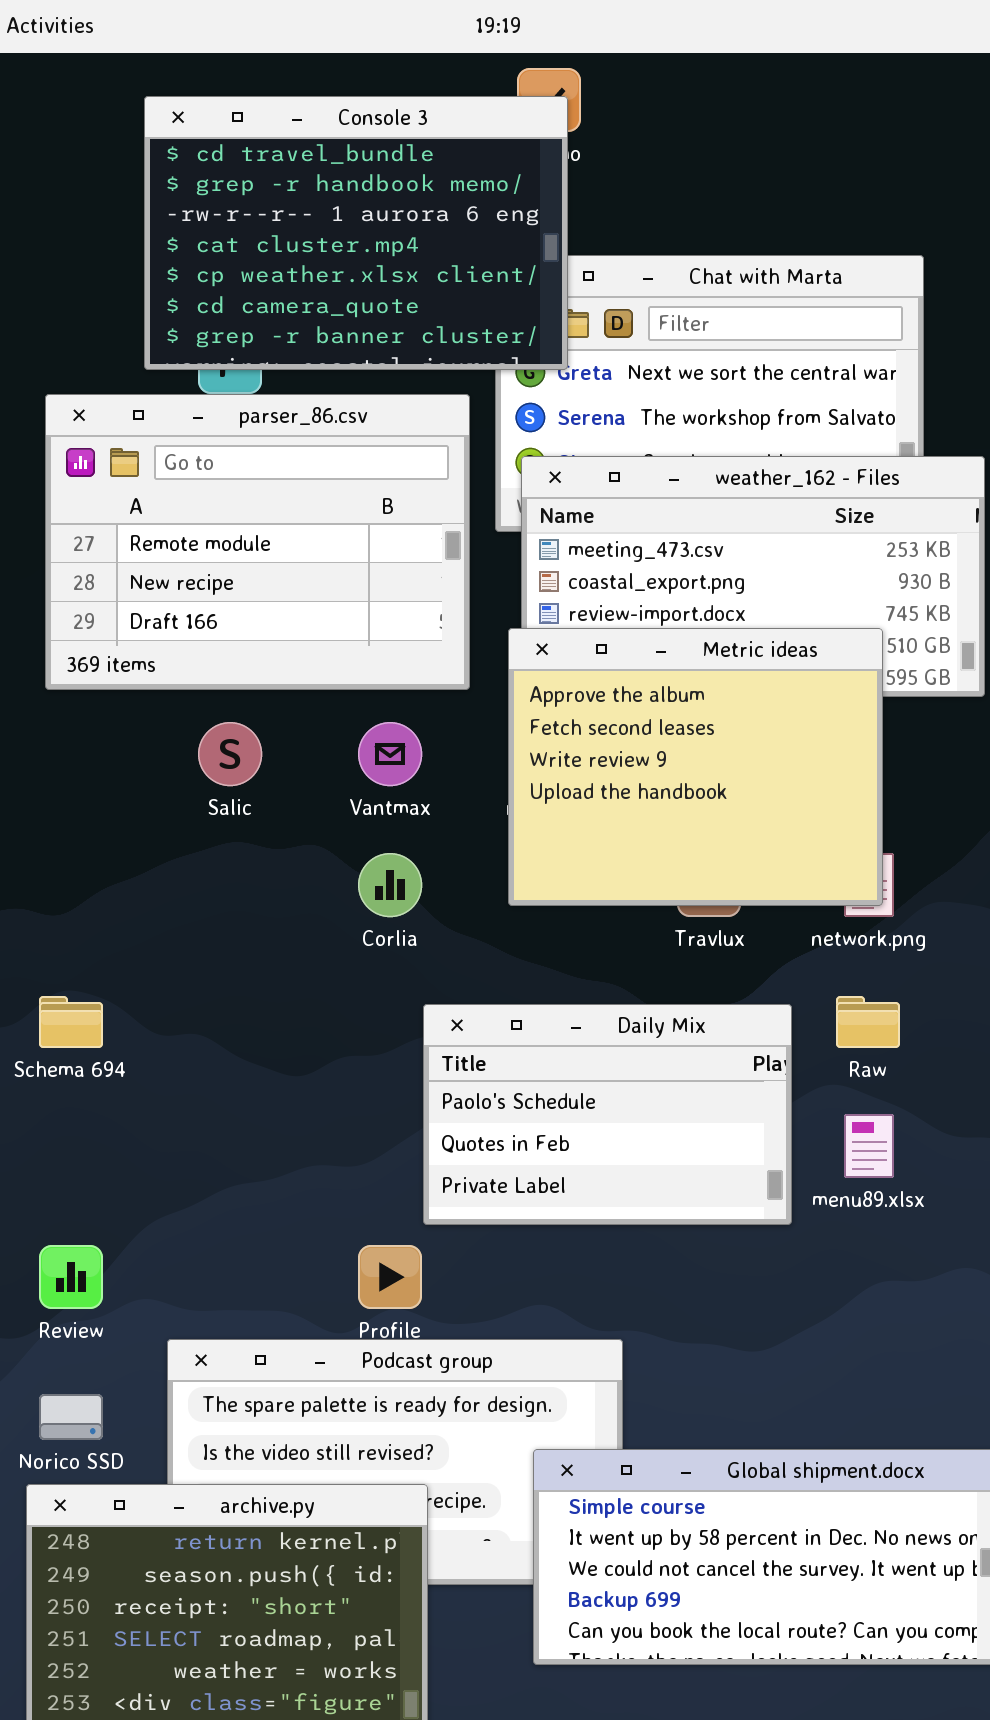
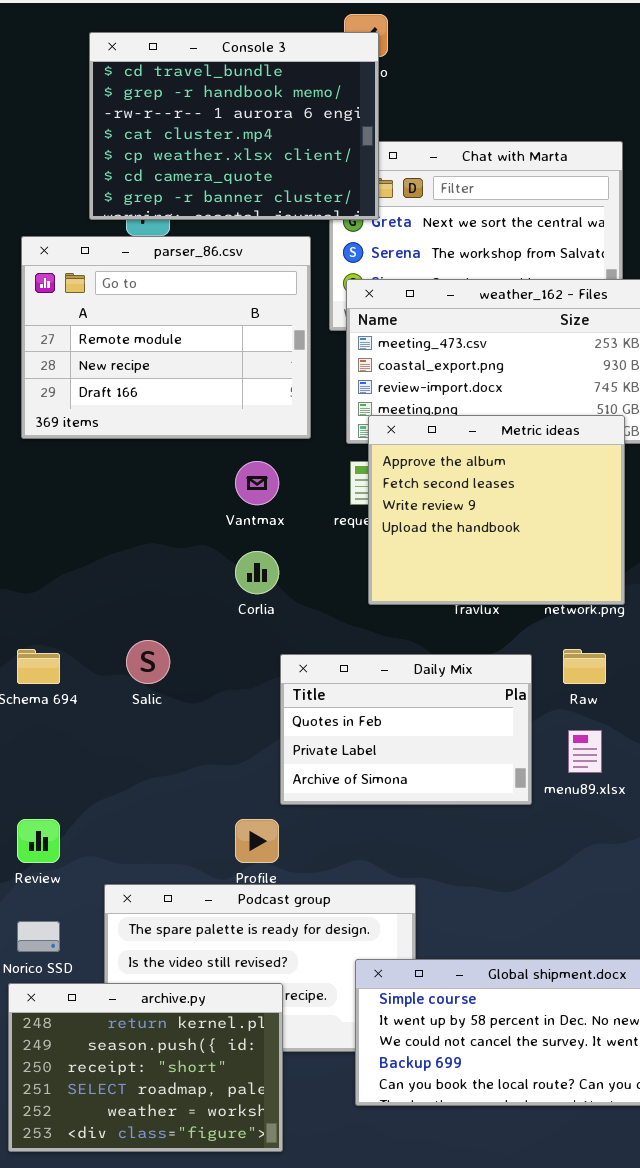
Metric ideas: [508,628,883,906] -> [368,415,625,605], moved
Salic: [198,722,262,786] -> [126,640,170,684], moved
Daily Mix: [423,1004,792,1225] -> [280,654,532,805], scrolled down 1 row

